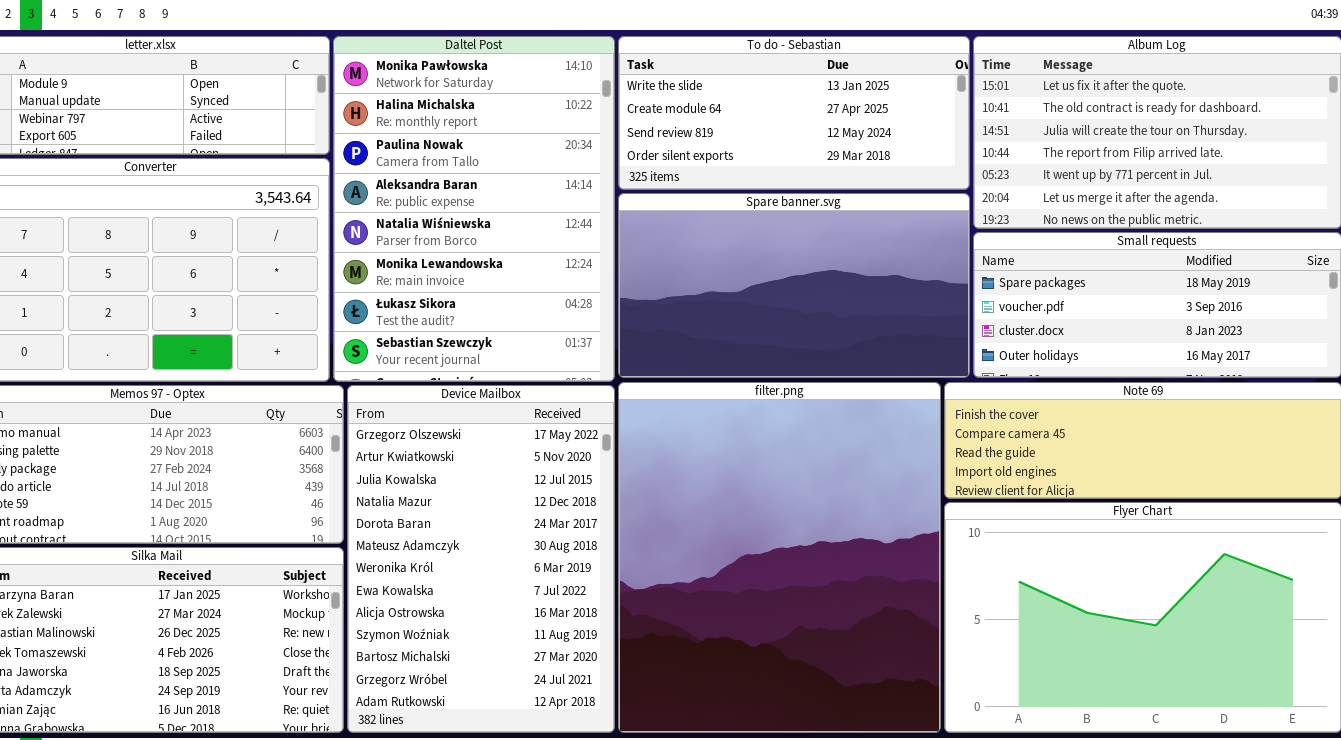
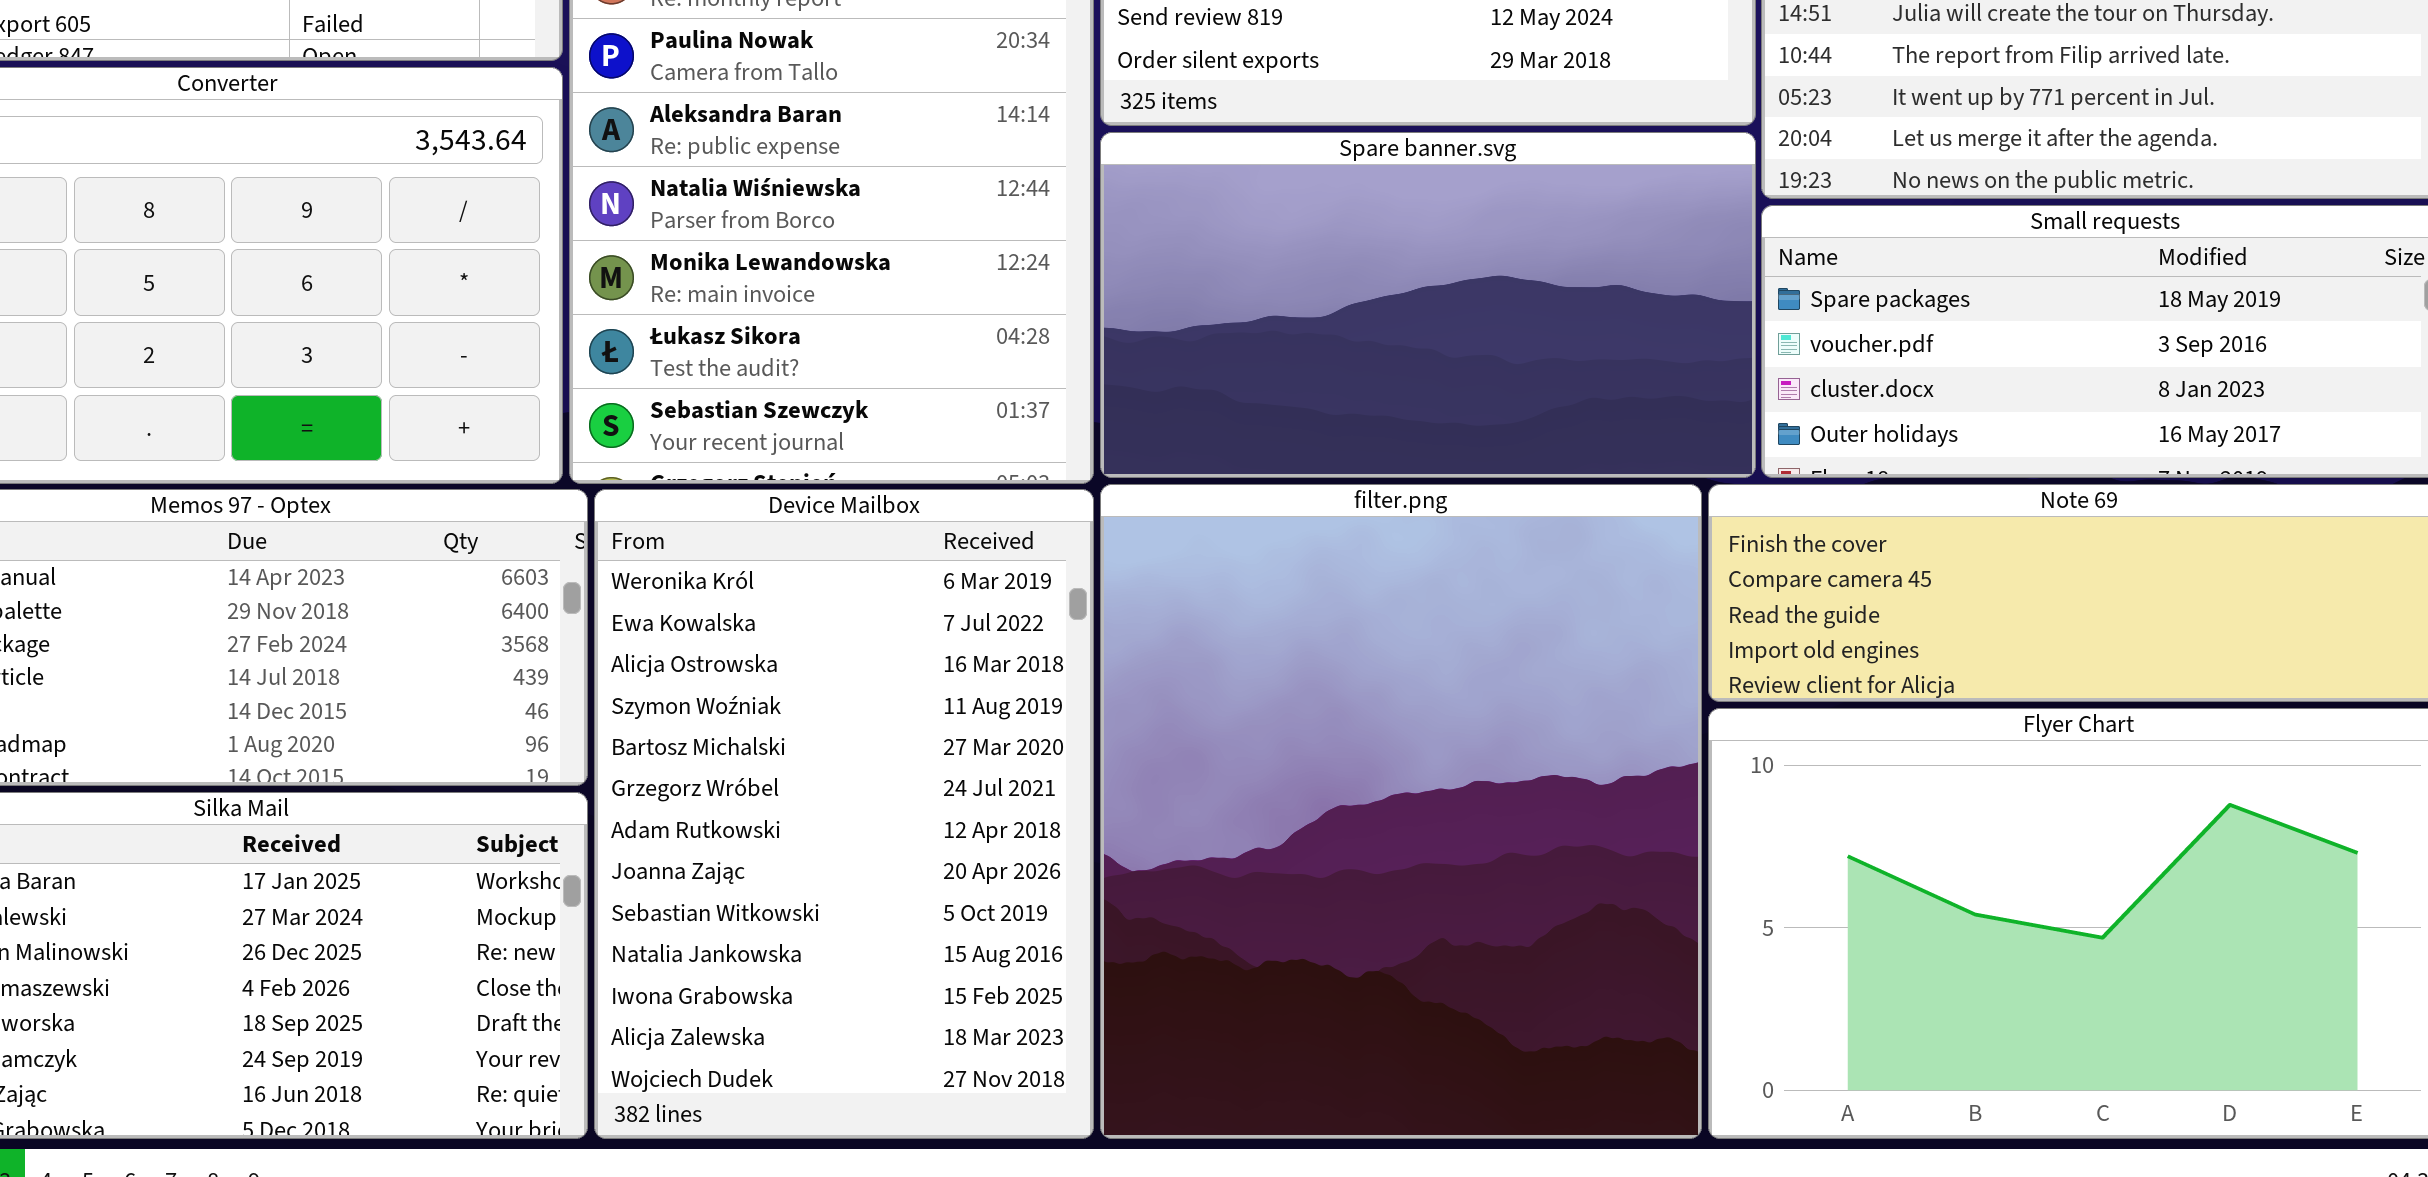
Device Mailbox: [347,385,615,733] -> [594,489,1094,1139], scrolled down 6 rows

